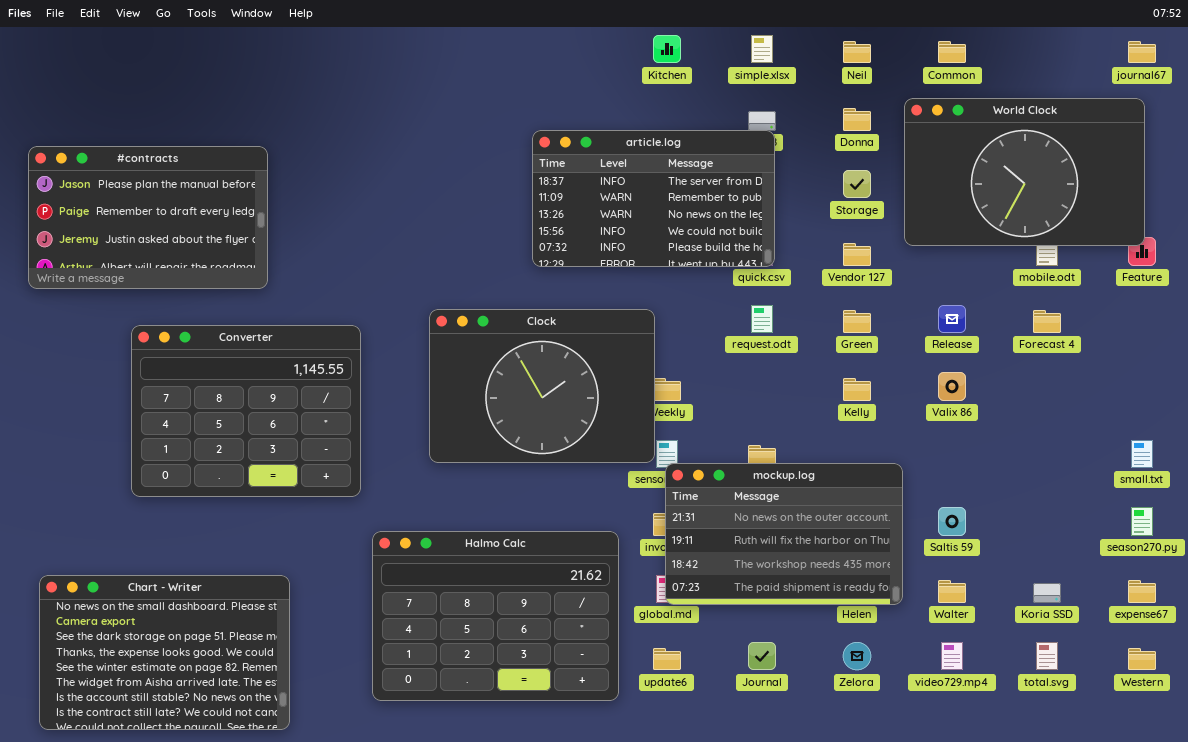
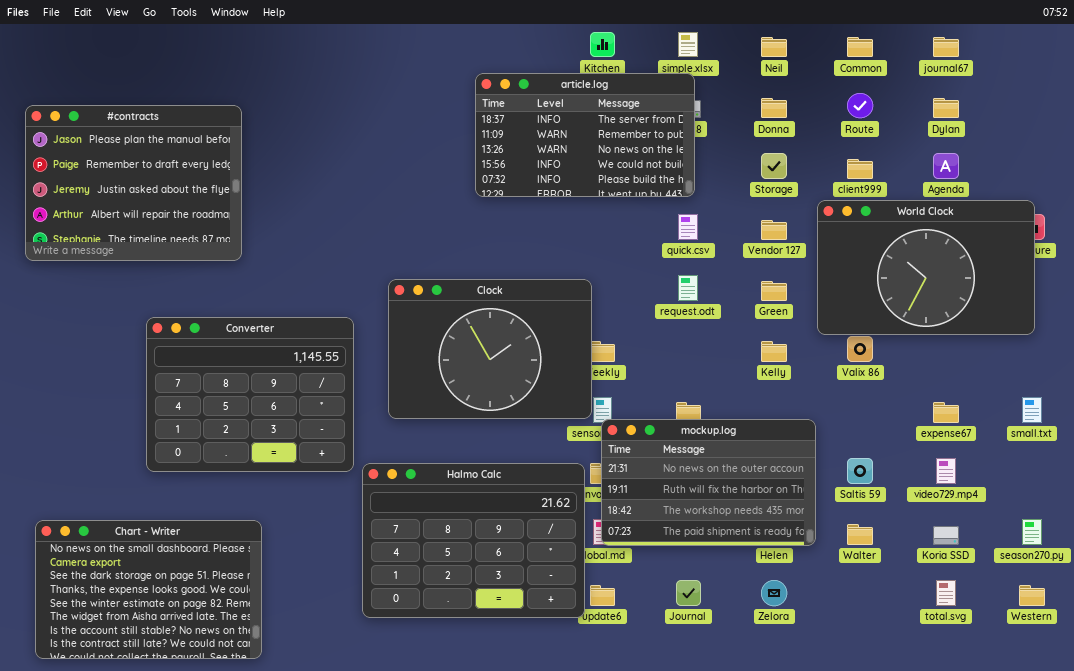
journal67: [1128,41,1156,63] -> [933,37,959,57], moved
World Clock: [904,98,1145,246] -> [817,200,1035,335], moved
article.log: [532,130,775,267] -> [475,73,695,197], moved
#contracts: [28,146,268,289] -> [25,105,242,261], resized
Converter: [131,325,361,497] -> [146,317,354,472], moved
season270.py: [1131,507,1153,536] -> [1022,519,1042,545], moved
Halmo Calc: [372,531,619,701] -> [362,463,585,618], moved
expense67: [1128,580,1156,603] -> [933,402,959,423], moved
video729.mp4: [941,642,963,670] -> [936,458,956,484], moved

